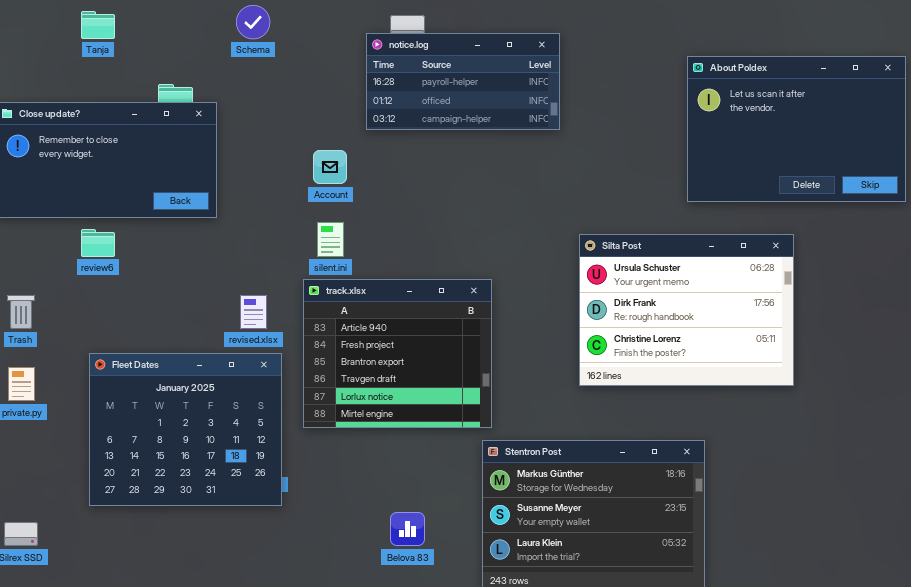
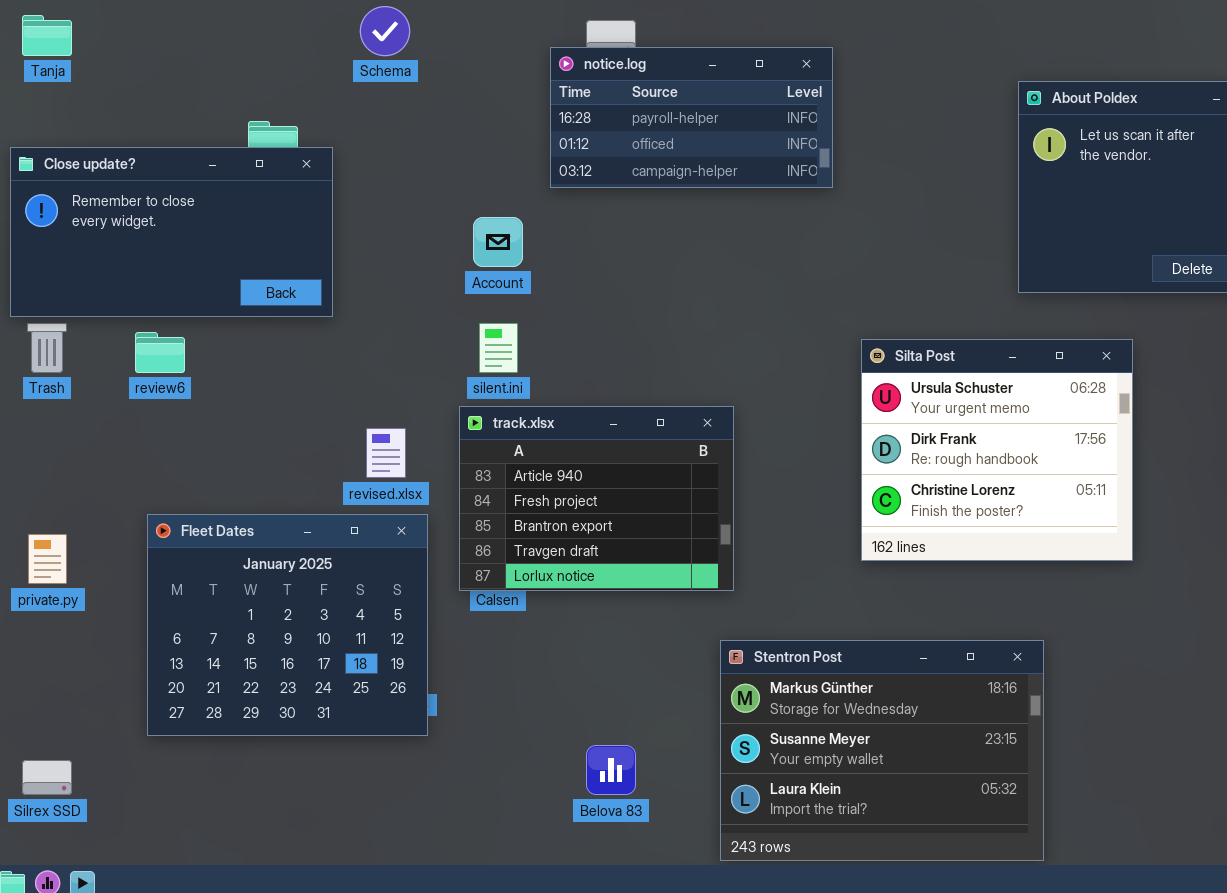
Tanja: [81,11,115,39] -> [22,15,72,56], moved
Silta Post: [579,234,794,386] -> [861,339,1133,561], resized
track.xlsx: [303,279,492,428] -> [459,406,734,591], resized
Trash: [7,295,35,329] -> [27,323,67,373], moved

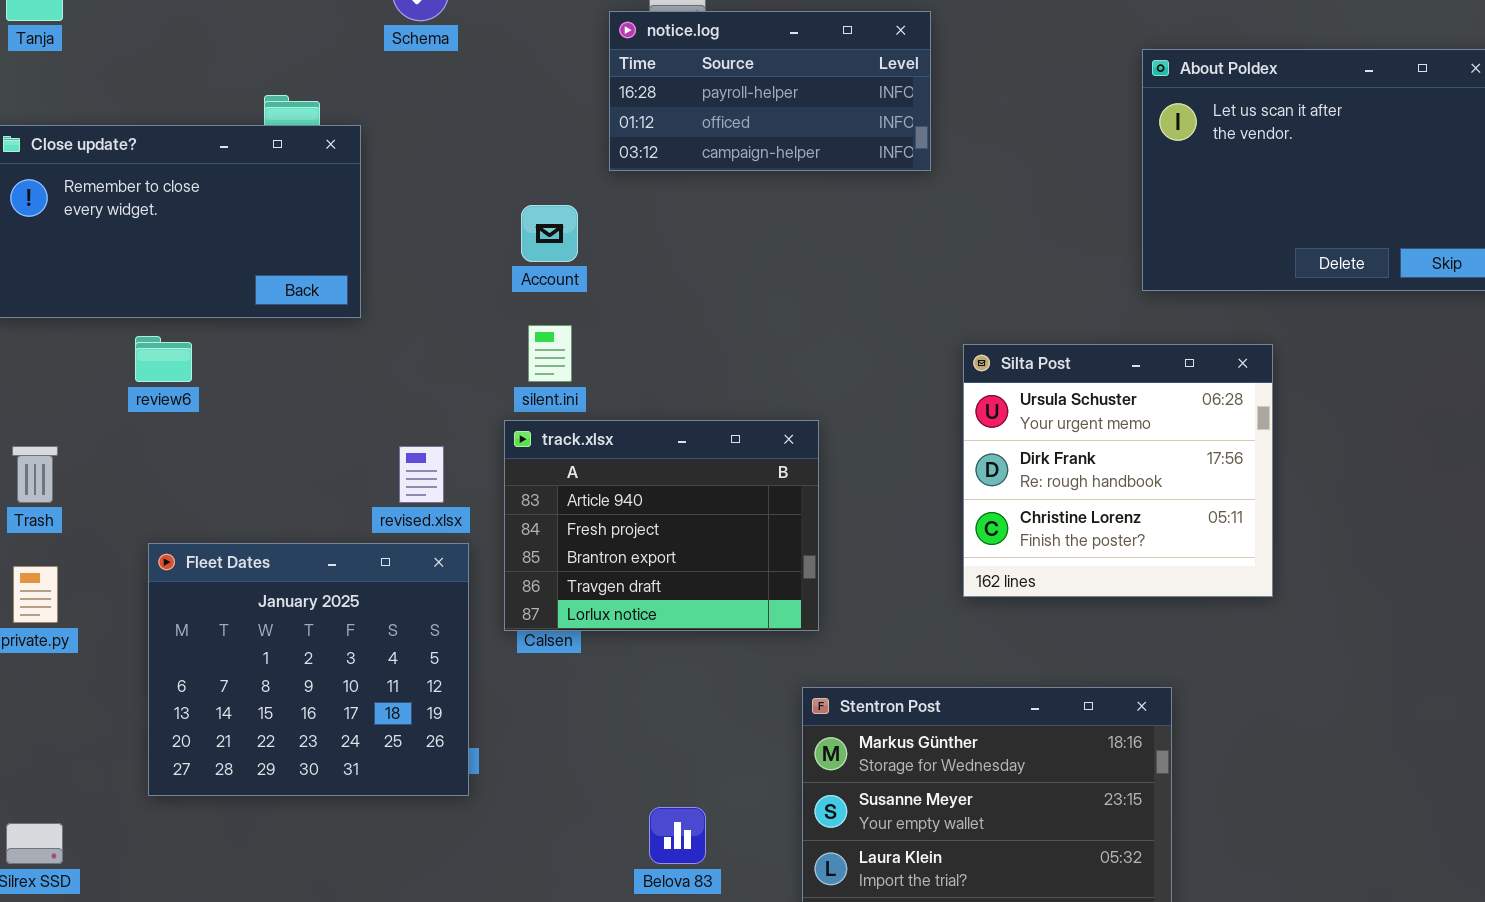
Trash: [27,323,67,373] -> [12,446,58,503], moved

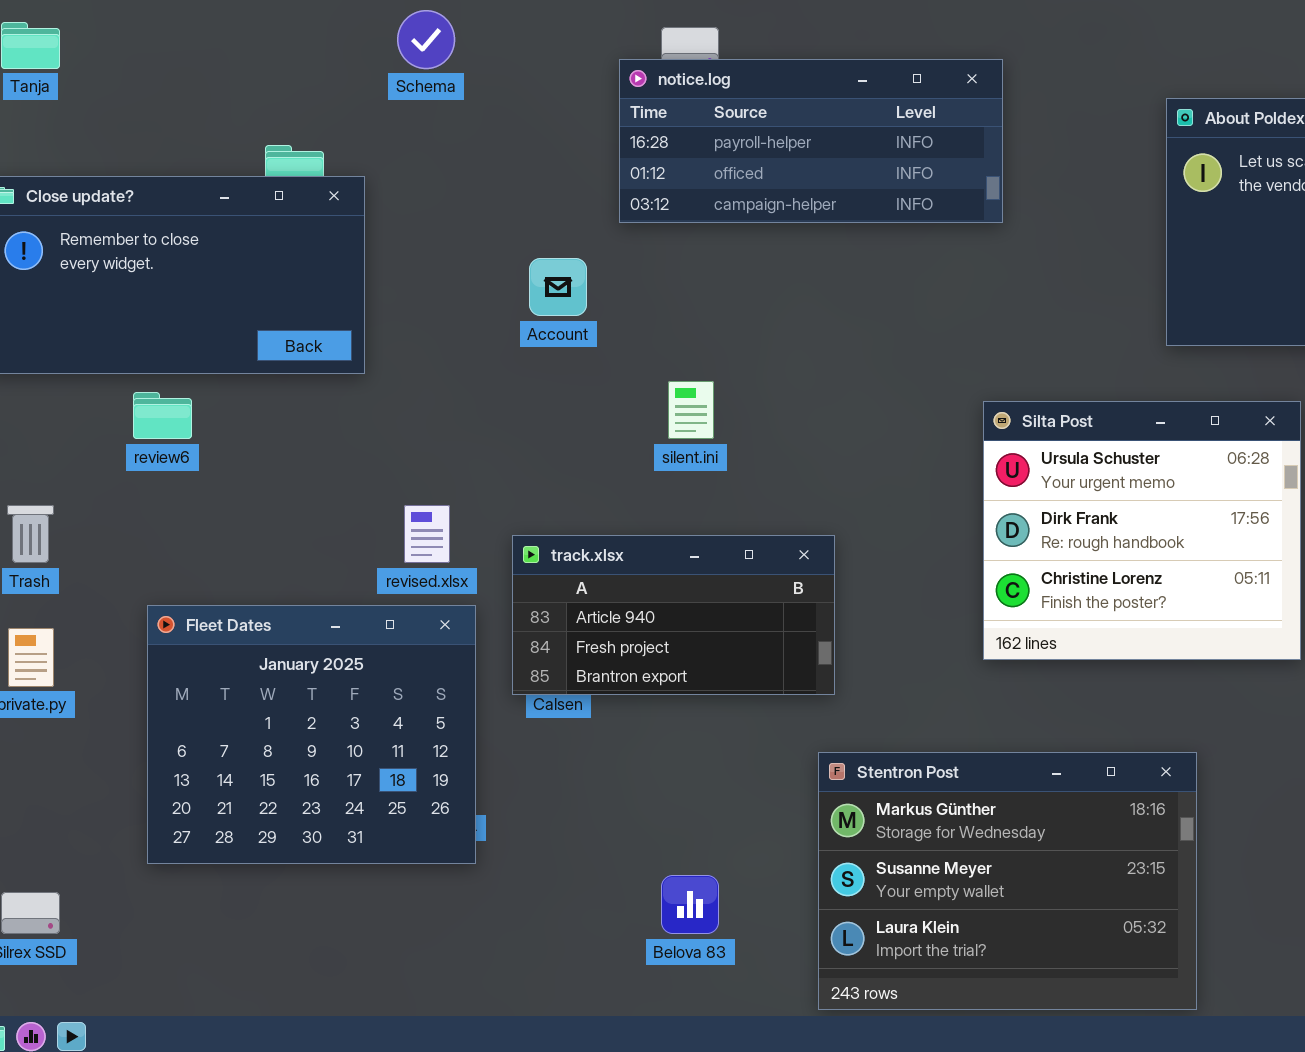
notice.log: [609,11,931,171] -> [619,59,1003,223], resized
silent.ini: [528,325,572,382] -> [668,381,714,439], moved
track.xlsx: [504,420,819,631] -> [512,535,835,695], resized

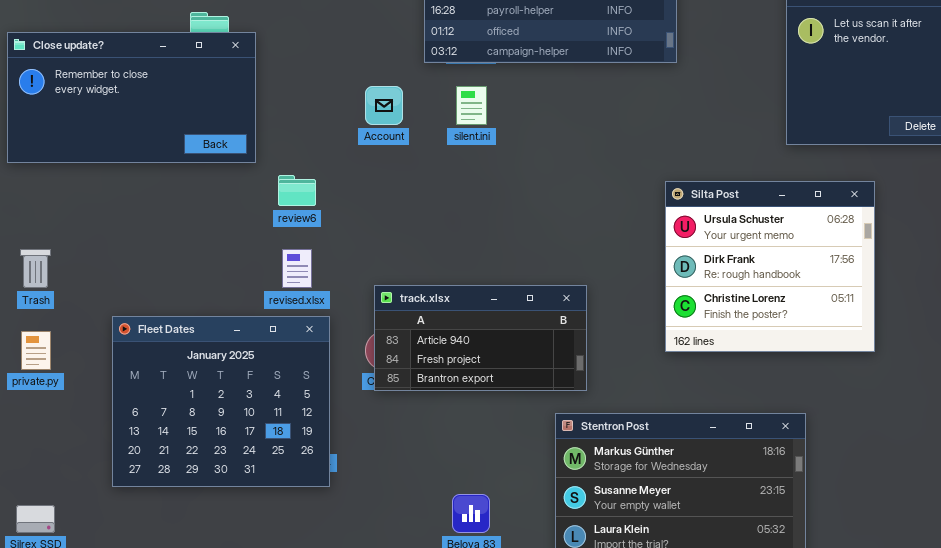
silent.ini: [668,381,714,439] -> [456,86,487,125], moved
review6: [133,392,192,439] -> [278,175,316,206], moved
track.xlsx: [512,535,835,695] -> [374,285,587,391], moved

